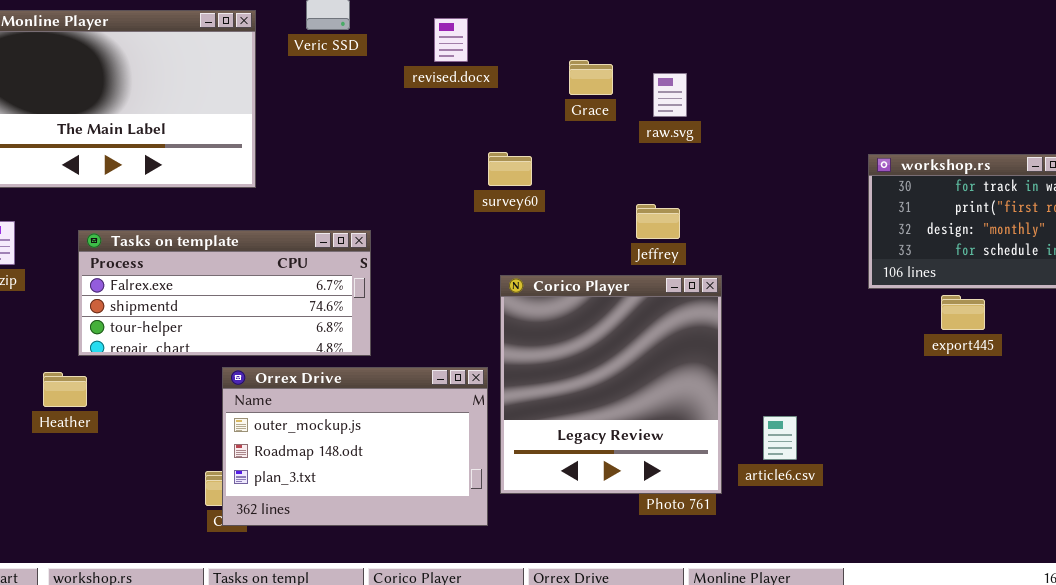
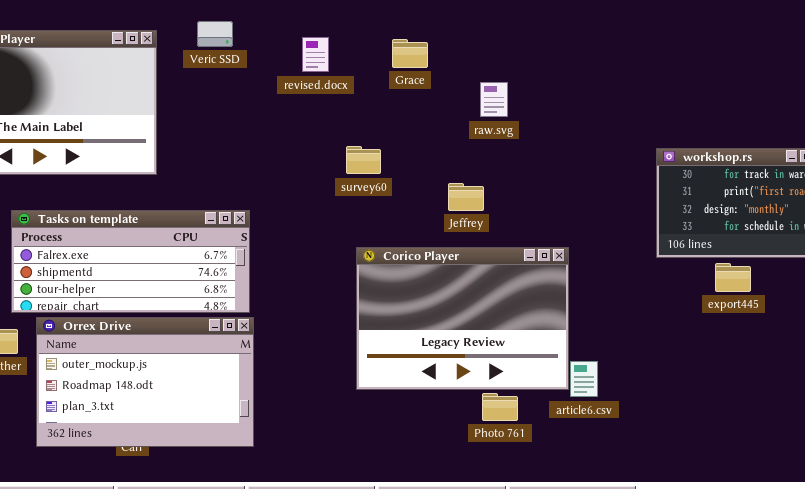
Grace: [569,60,613,95] -> [392,39,428,68], moved
Jeffrey: [636,204,680,239] -> [448,183,484,211], moved
Corico Player: [500,275,722,494] -> [356,247,569,390], resized
Orrex Drive: [222,367,488,526] -> [36,317,254,447], moved

